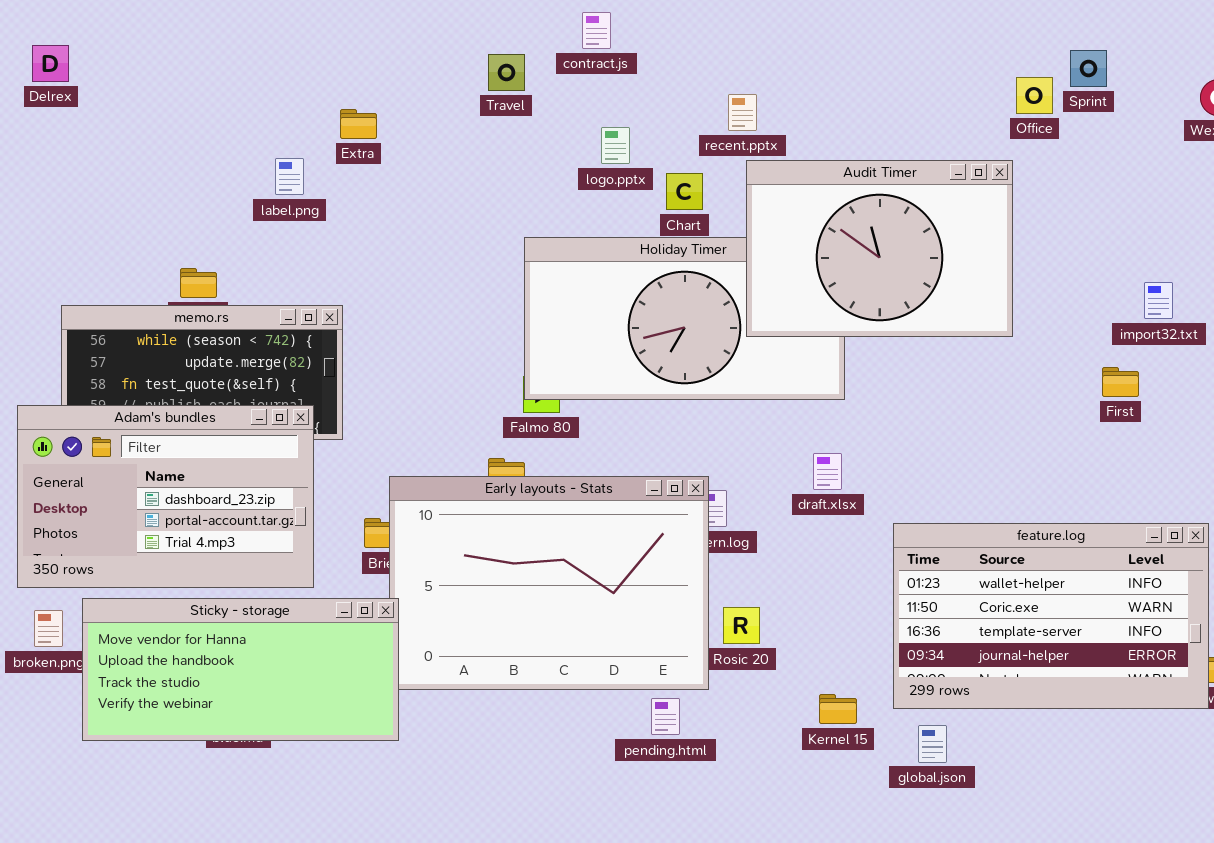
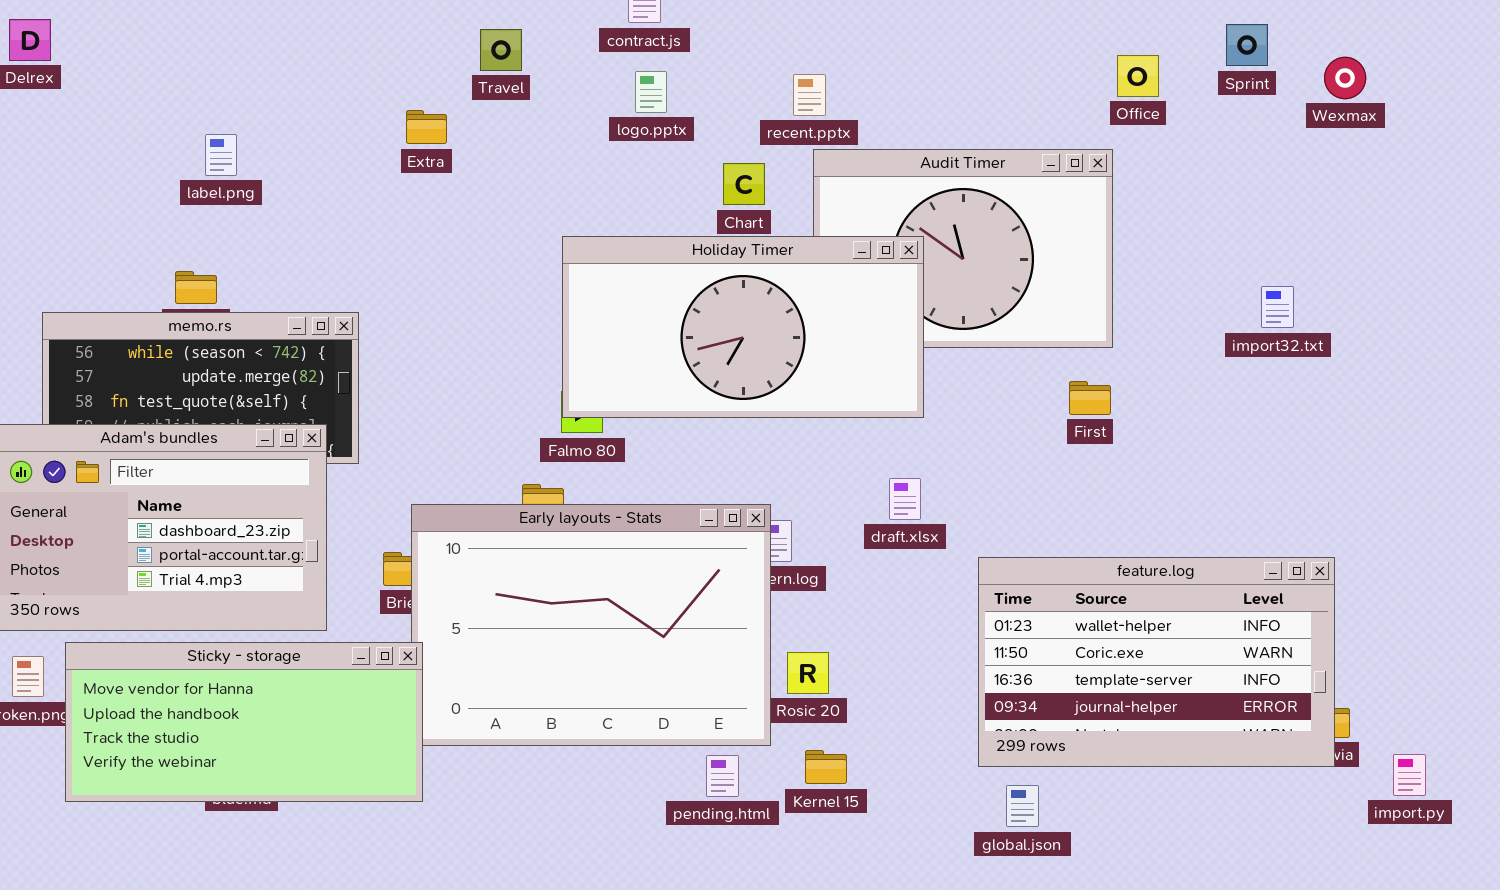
Sprint: [1070,50,1107,87] -> [1226,24,1268,66], moved
Travel: [488,54,525,91] -> [480,29,522,71], moved
Extra: [340,109,377,139] -> [406,110,447,144], moved
logo.pptx: [601,127,630,164] -> [635,71,667,113], moved
label.png: [275,158,304,195] -> [205,134,237,176], moved
Holiday Timer: [524,237,845,400] -> [562,236,924,418], raised
First: [1102,367,1139,397] -> [1069,381,1111,415], moved
Kernel 15: [819,694,857,724] -> [805,750,847,784], moved

